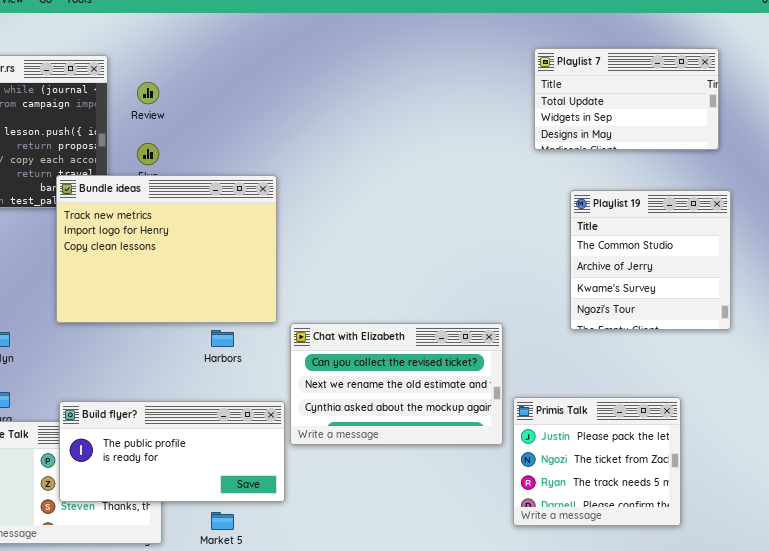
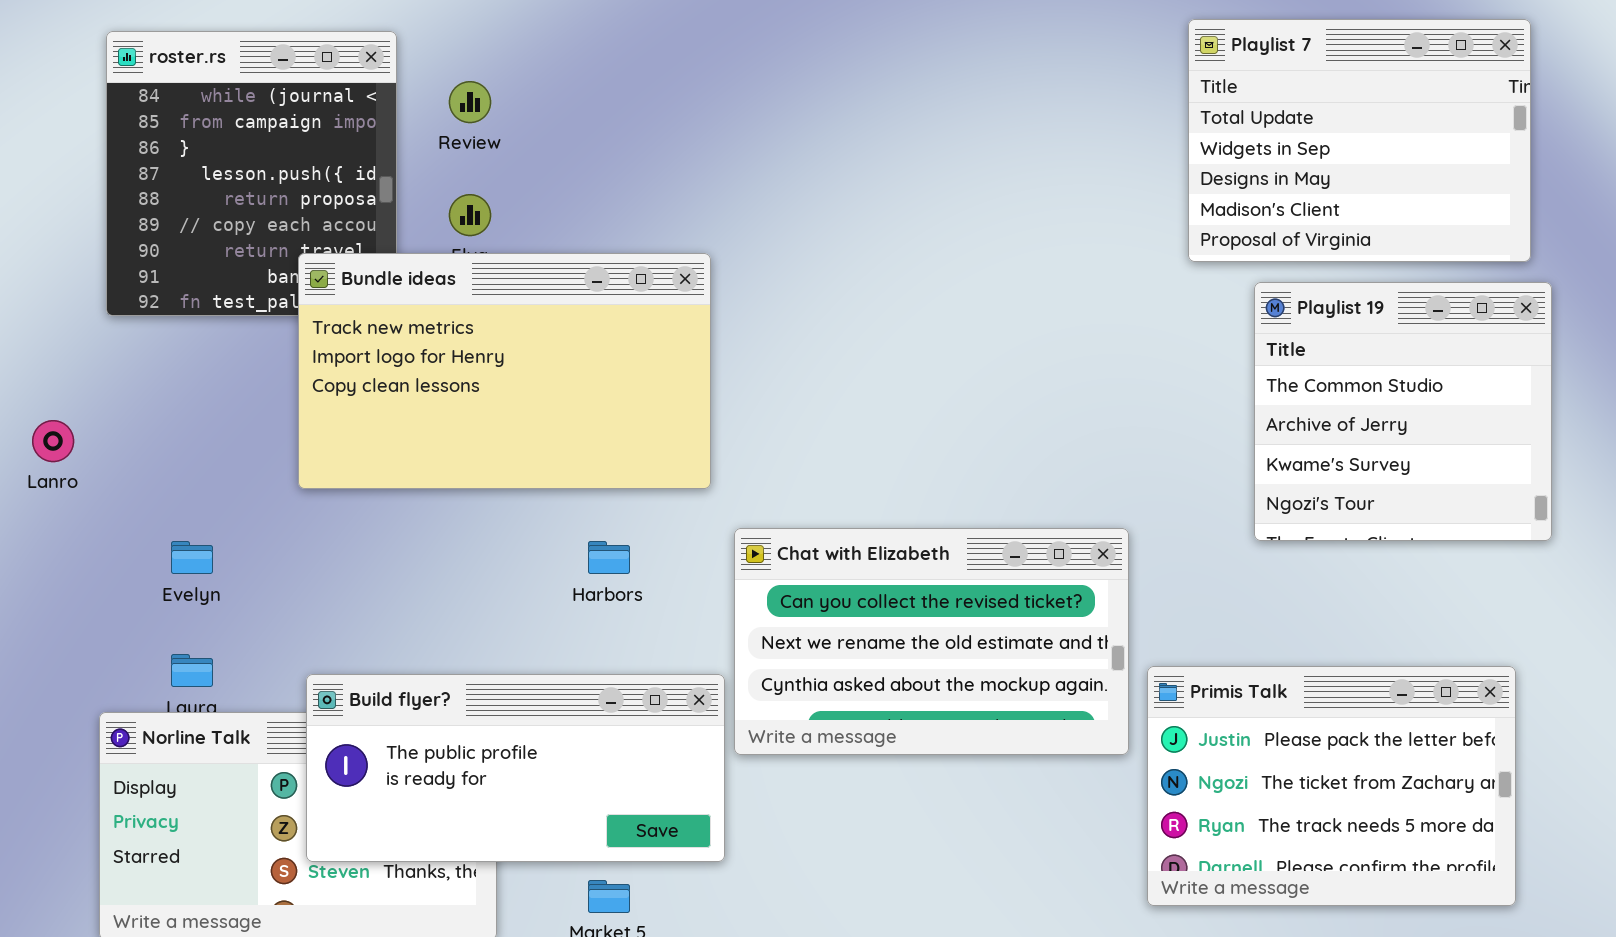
Playlist 7: [534,48,719,150] -> [1188,19,1531,262], resized
Bundle ideas: [56,175,277,323] -> [298,253,711,489], resized
Primis Talk: [513,397,681,526] -> [1147,666,1516,906], resized

